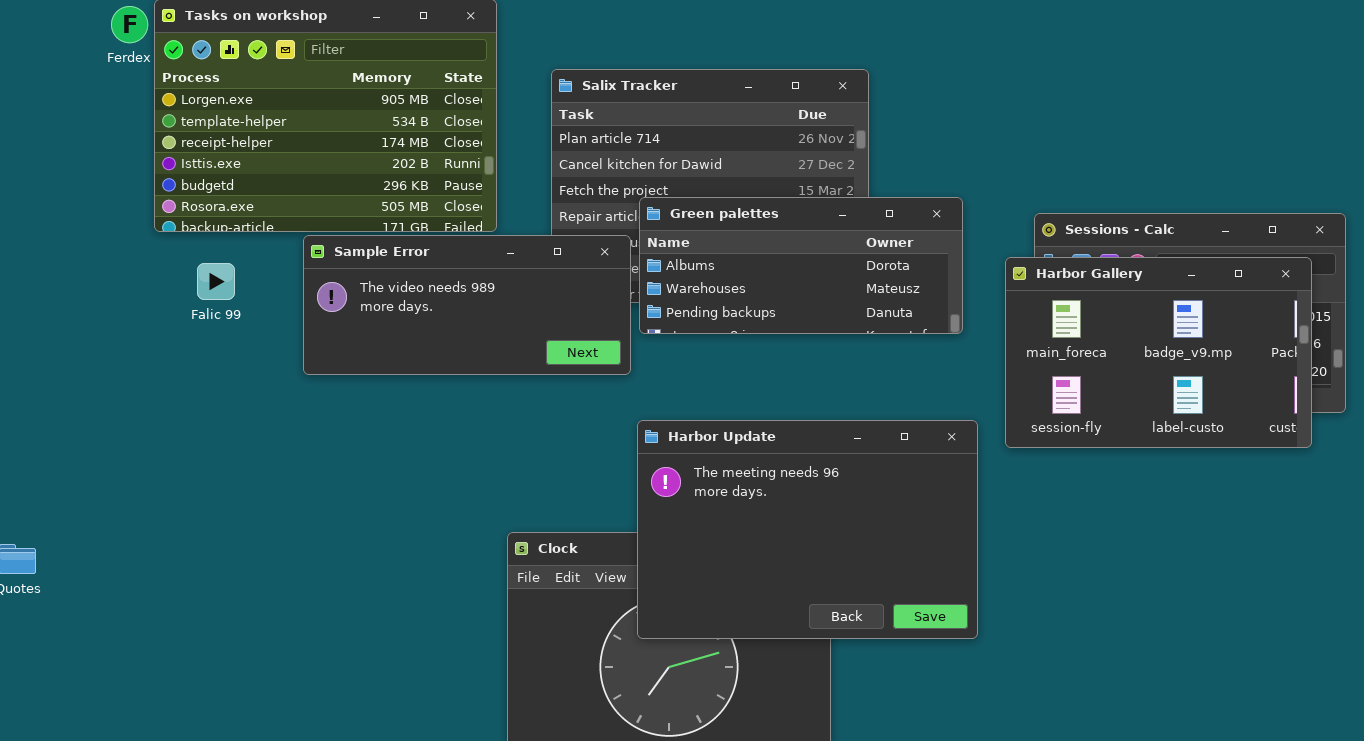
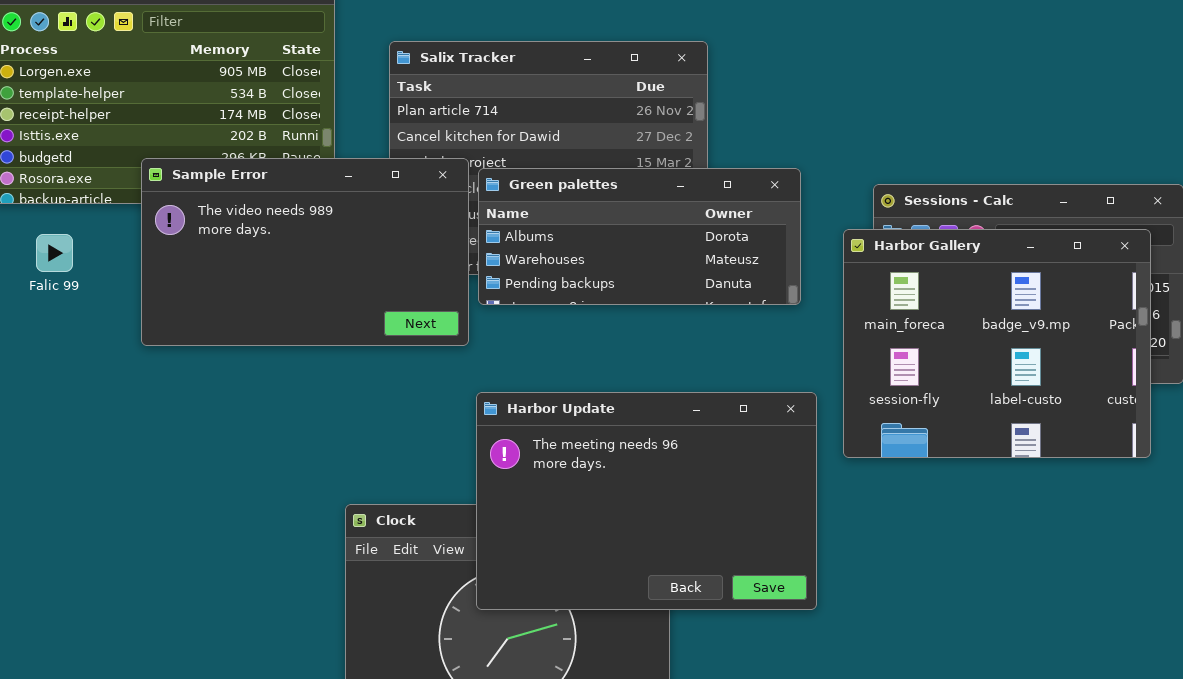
Sample Error: [303,235,631,375] -> [141,158,469,346], resized
Harbor Gallery: [1005,257,1312,448] -> [843,229,1151,458], resized

